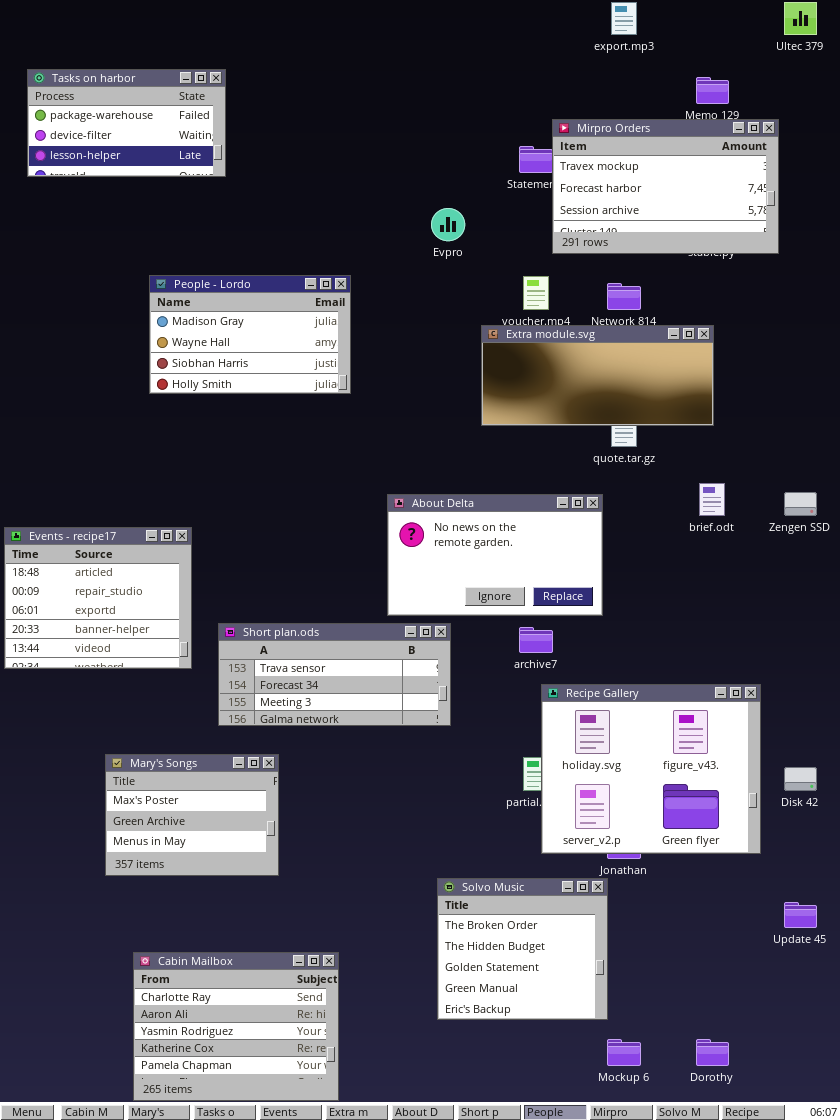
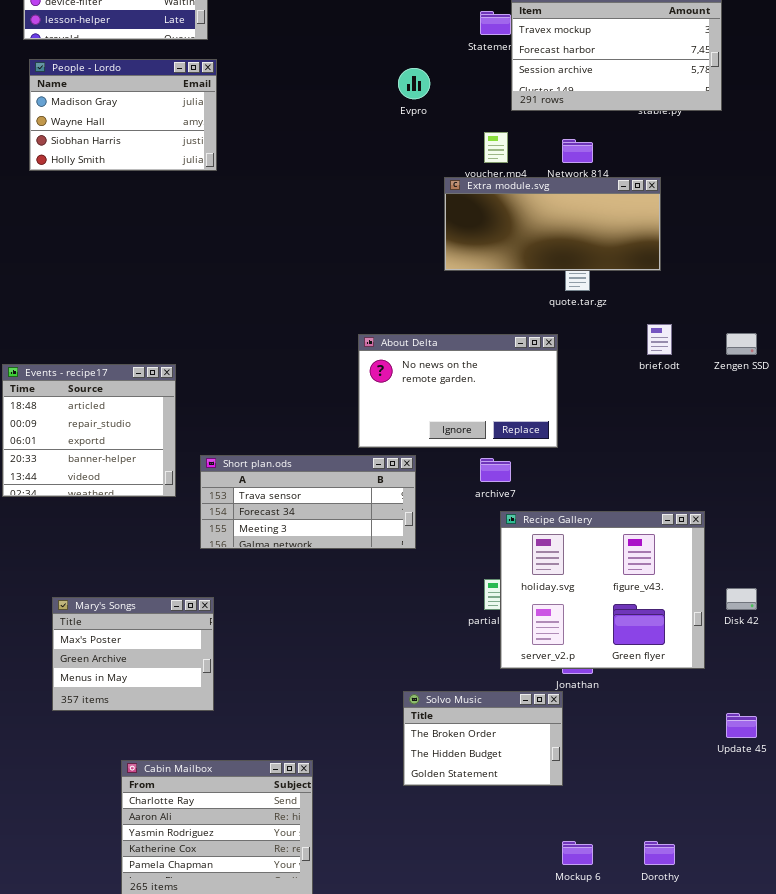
People - Lordo: [149,275,351,394] -> [29,59,217,171], moved
Mary's Songs: [105,754,279,876] -> [52,597,214,711], moved
Solvo Music: [437,878,608,1020] -> [403,691,563,786], resized

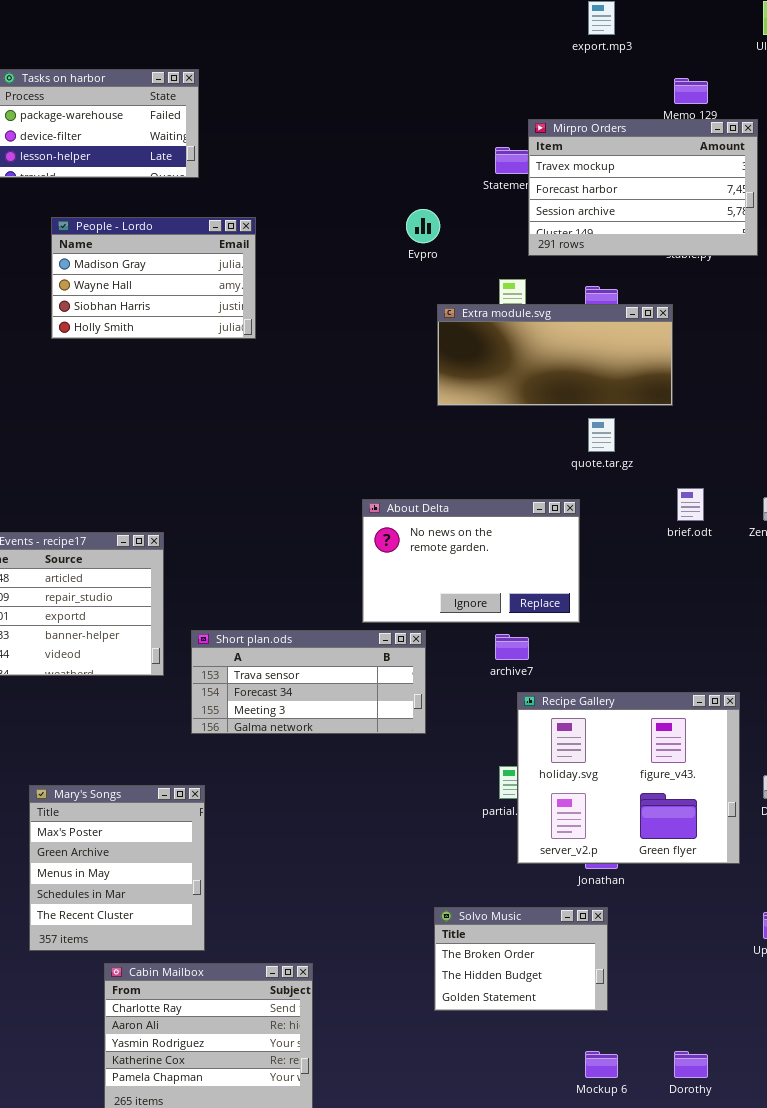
People - Lordo: [29,59,217,171] -> [51,217,256,339], moved
Extra module.svg: [444,177,661,271] -> [437,304,673,406], moved
Mary's Songs: [52,597,214,711] -> [29,785,205,951], resized
Solvo Music: [403,691,563,786] -> [434,907,608,1011], moved

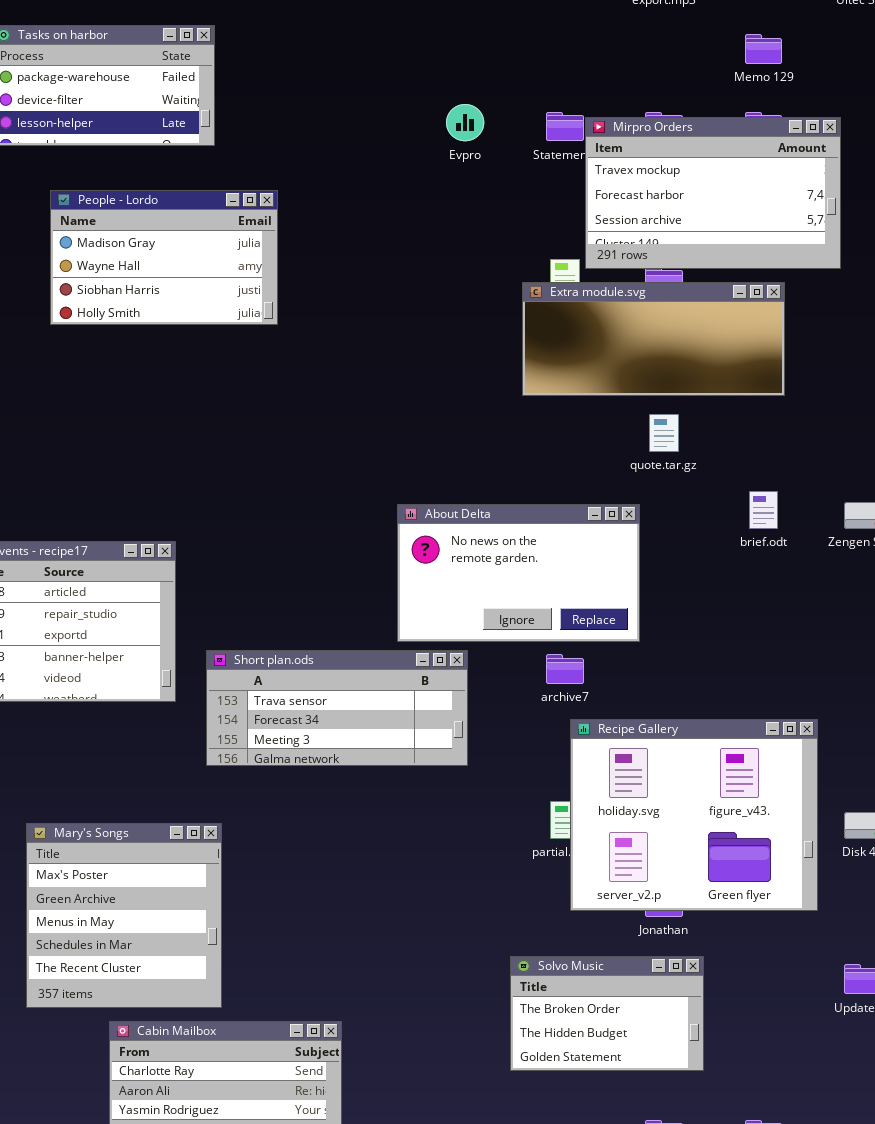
Mirpro Orders: [528,119,758,256] -> [585,117,841,269], moved
Evpro: [406,209,440,243] -> [446,104,484,141], moved
Extra module.svg: [437,304,673,406] -> [522,282,785,396], moved
Solvo Music: [434,907,608,1011] -> [510,956,704,1071], moved

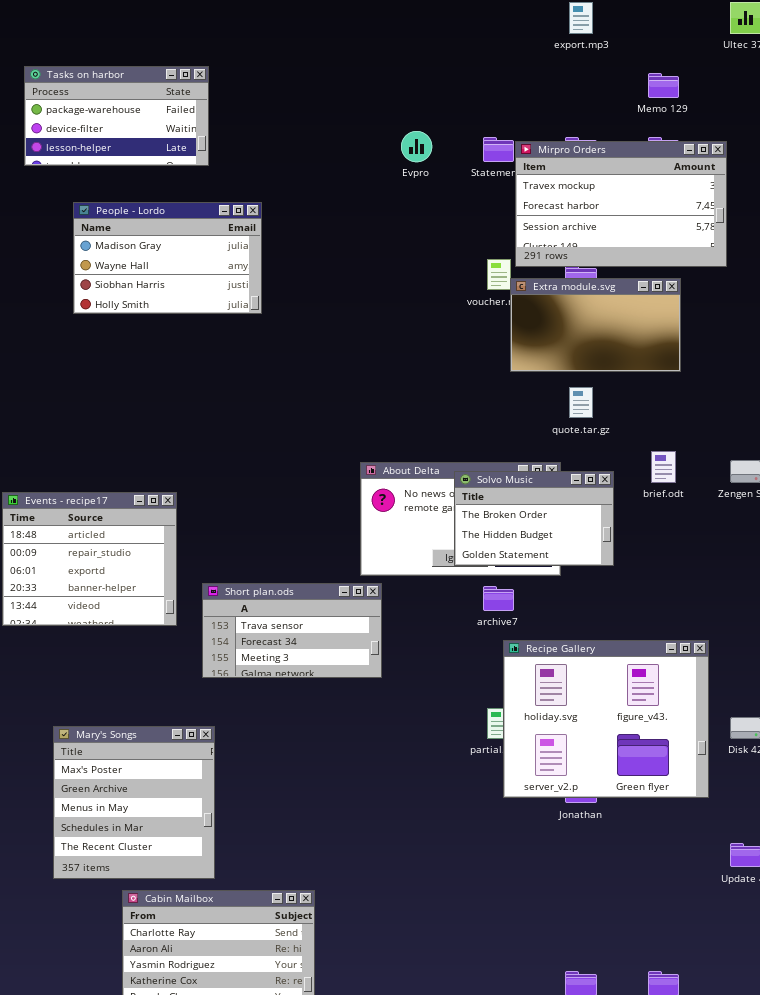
Extra module.svg: [522,282,785,396] -> [510,278,681,372], resized
Short plan.ods: [206,650,468,766] -> [202,583,382,678], resized
Solvo Music: [510,956,704,1071] -> [454,471,614,566], moved

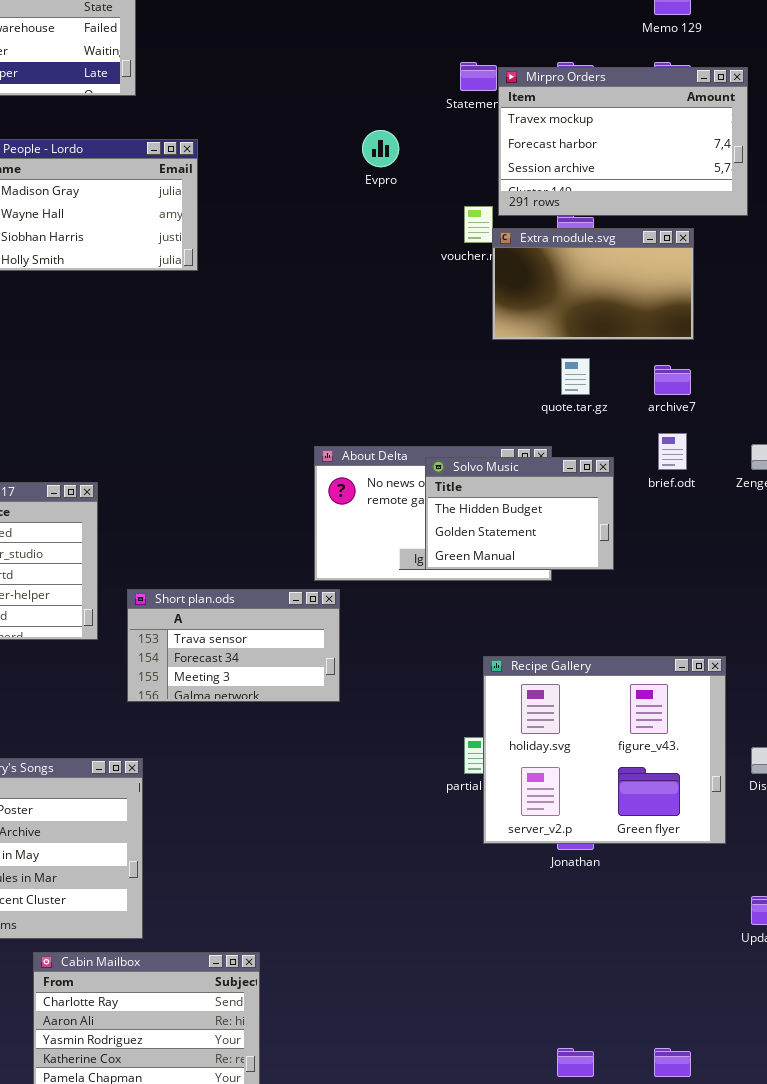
Evpro: [401,131,432,162] -> [362,130,399,167], moved
Solvo Music: [454,471,614,566] -> [425,457,614,570], scrolled down 1 row
archive7: [483,586,514,611] -> [654,365,691,395], moved

